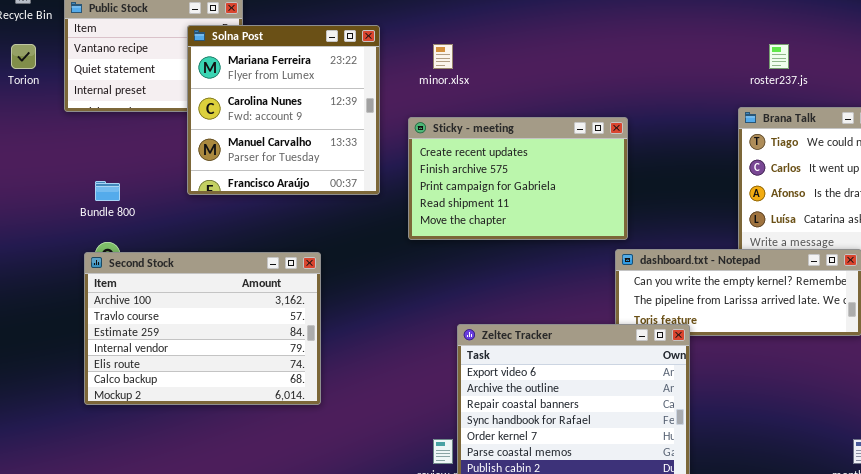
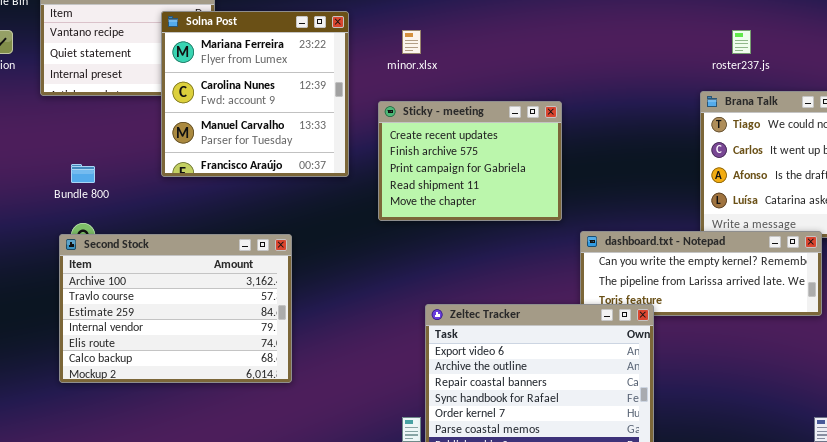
Sticky - meeting: [408,117,628,240] -> [378,101,562,221], resized

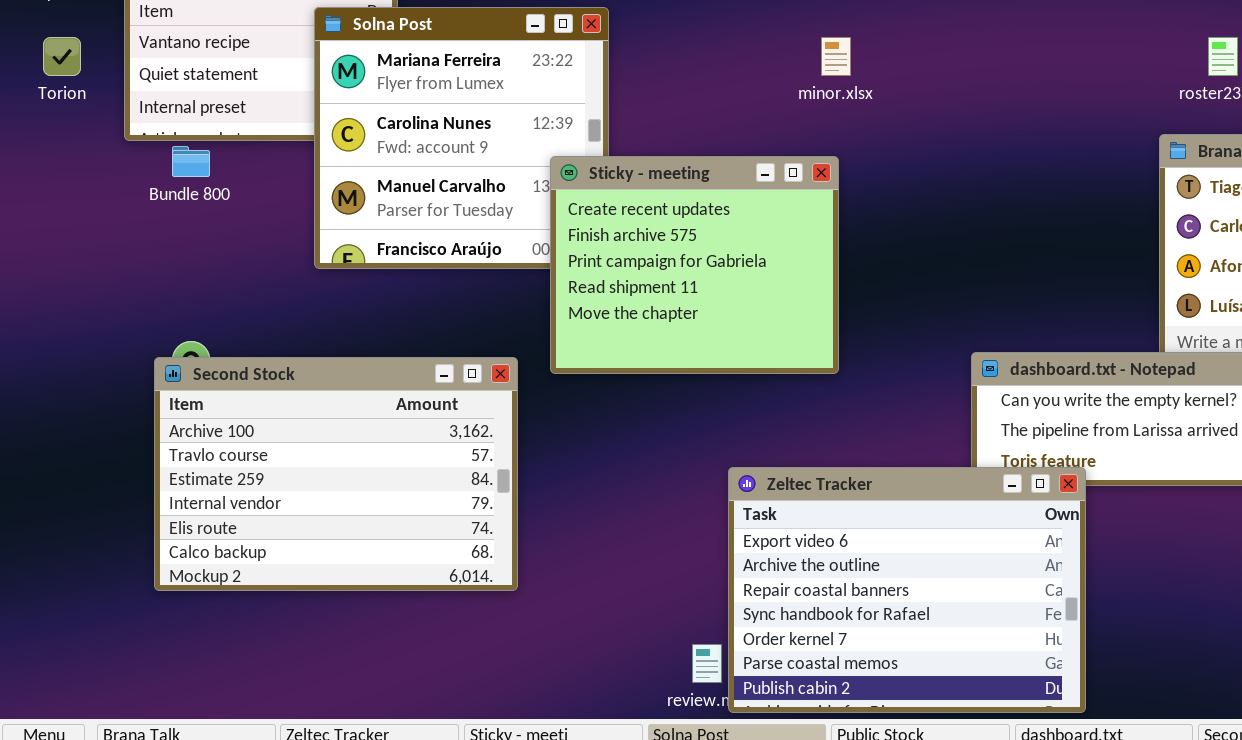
minor.xlsx: [402,30,421,54] -> [821,37,851,76], moved
Sticky - meeting: [378,101,562,221] -> [550,156,839,374], moved, resized
Bundle 800: [71,164,95,183] -> [172,146,210,177], moved

